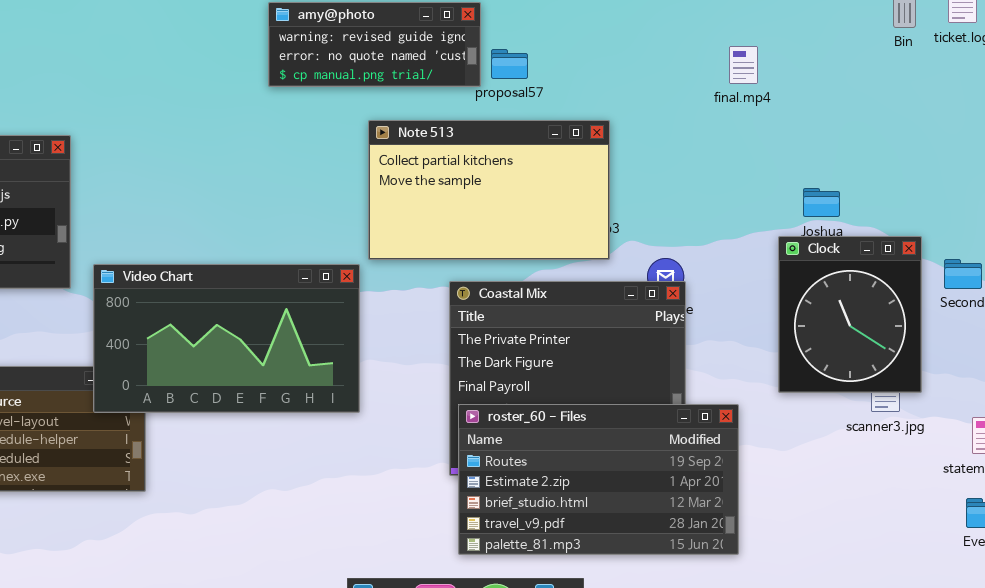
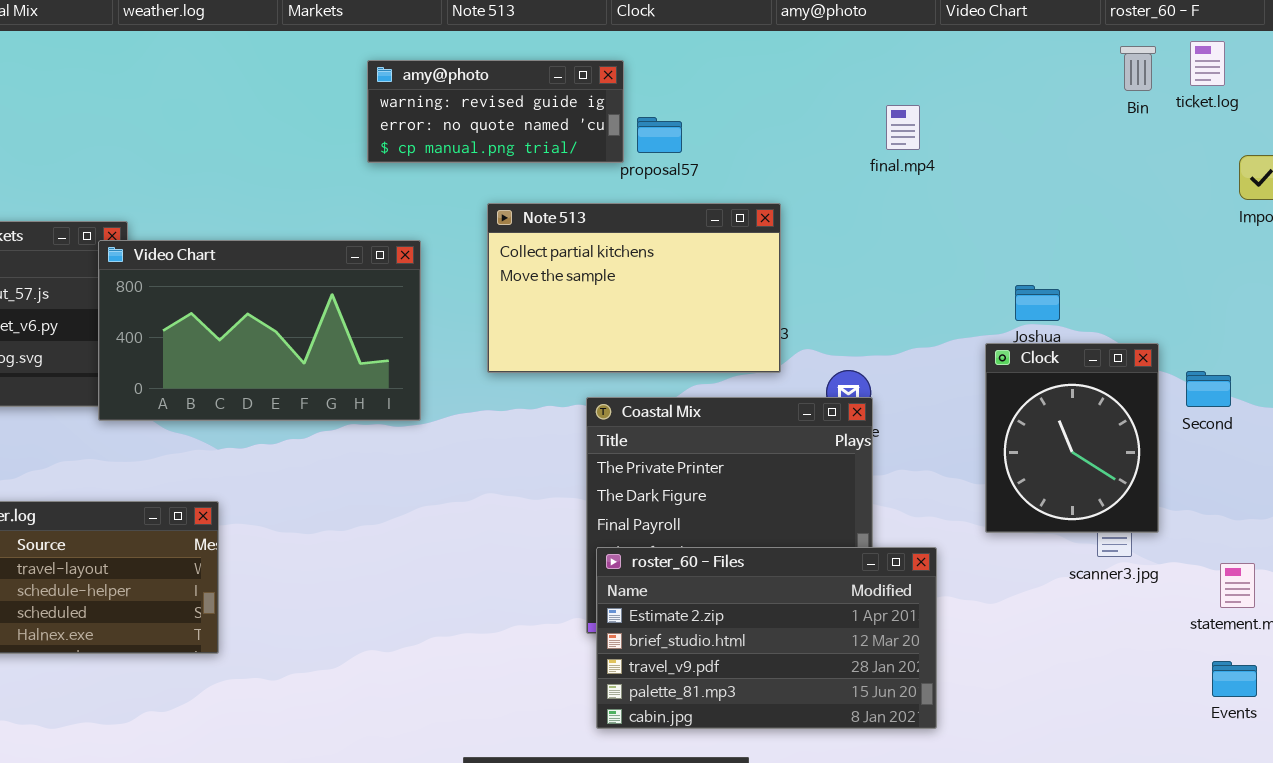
final.mp4: [729,46,758,84] -> [886,105,920,150], moved
Video Chart: [93,264,360,413] -> [98,240,421,421], moved
roster_60 - Files: [458,404,739,555] -> [596,547,937,729], scrolled down 1 row

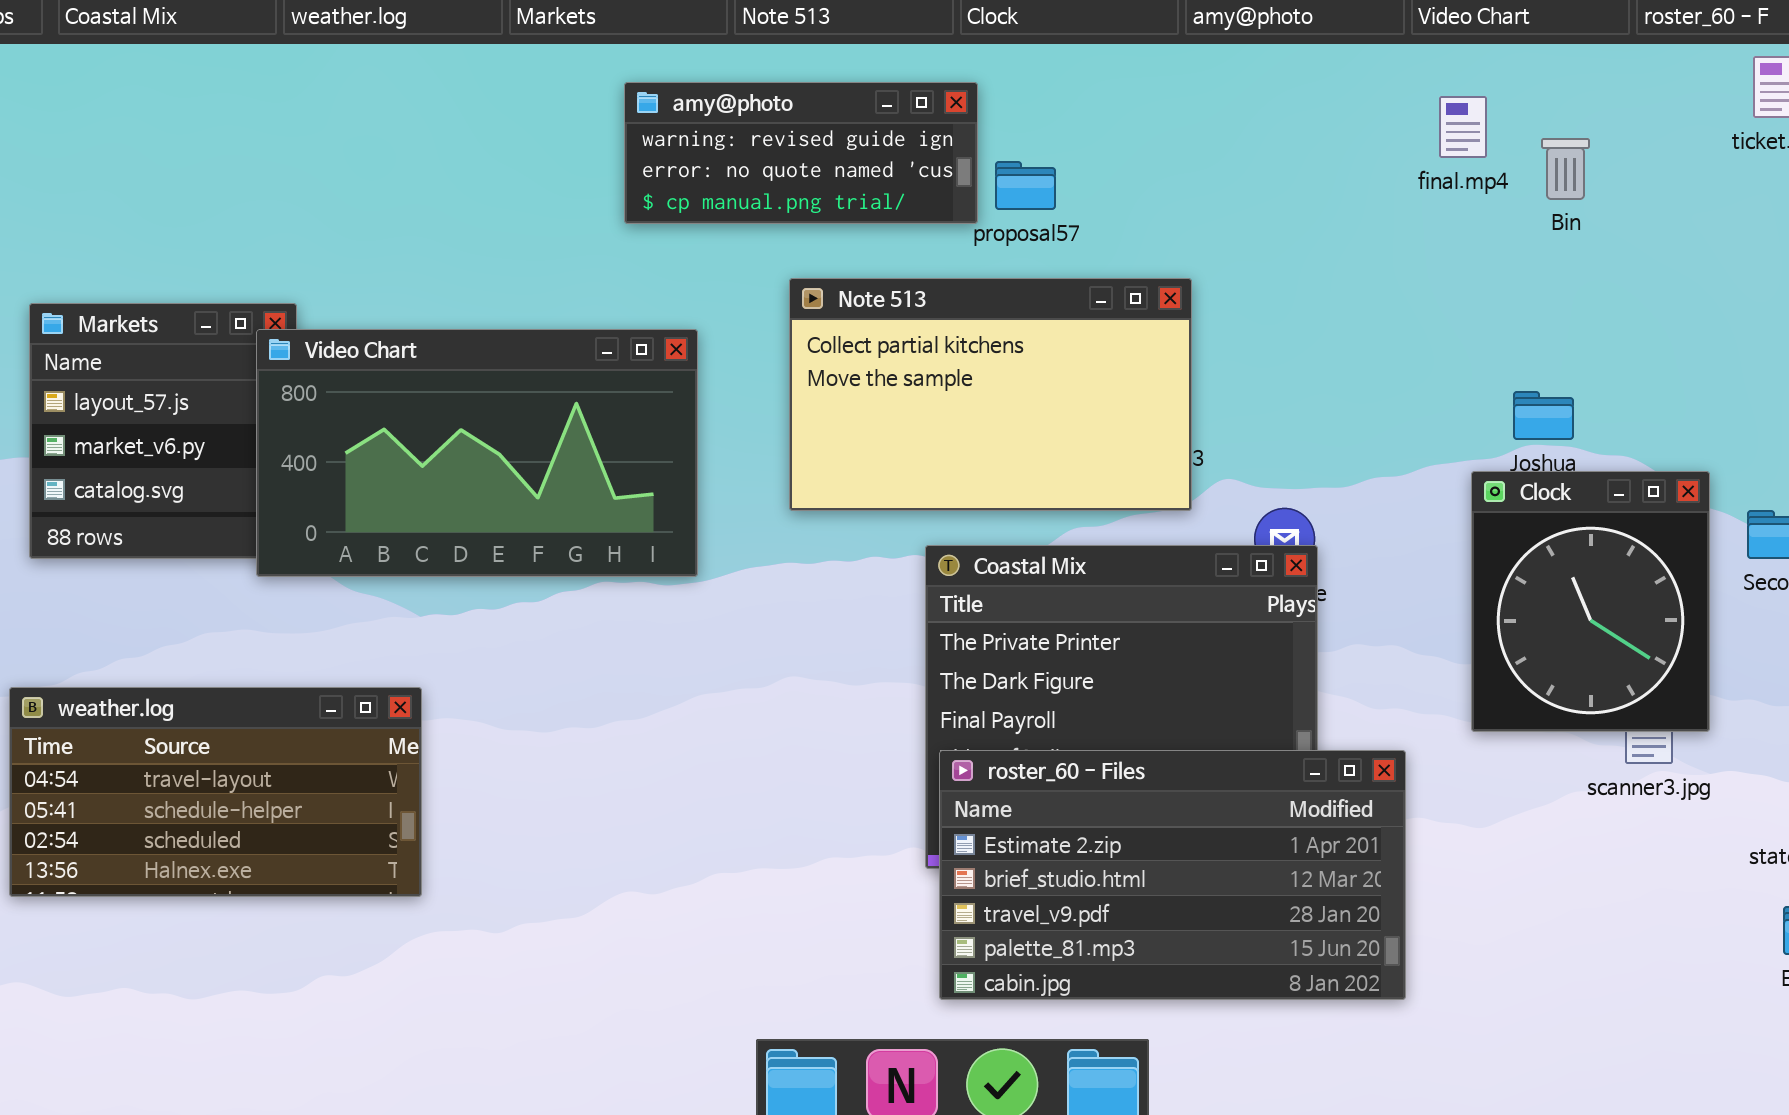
Bin: [1120,46,1156,91] -> [1541,138,1590,200], moved
final.mp4: [886,105,920,150] -> [1439,96,1487,158], moved

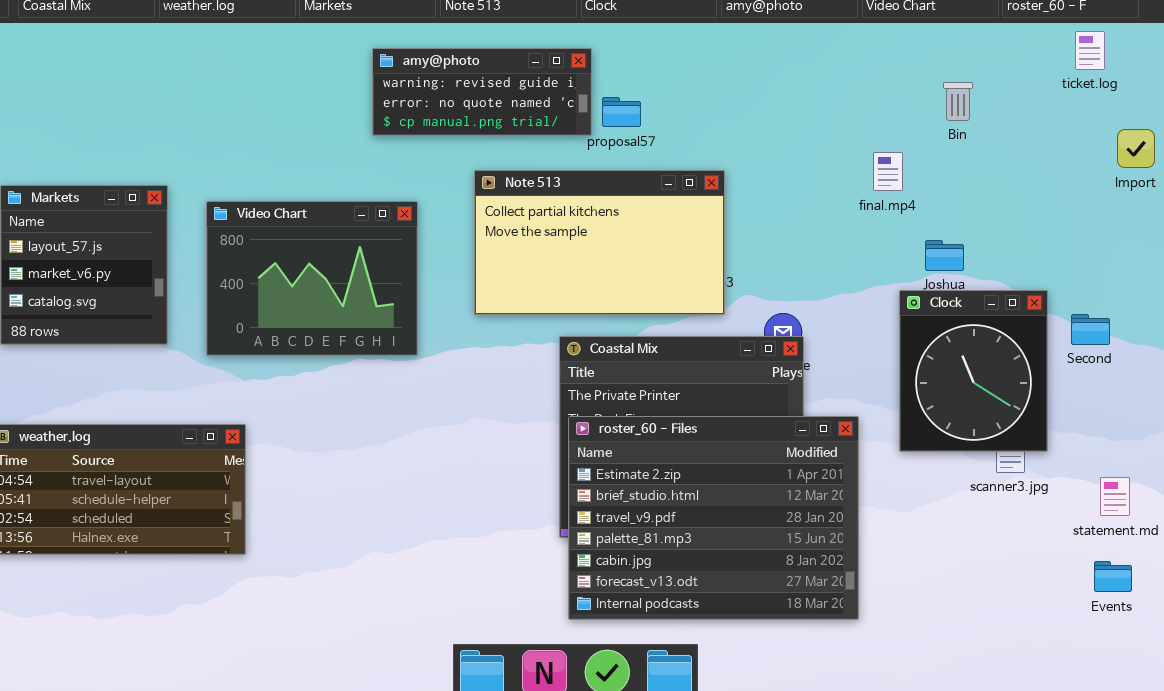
final.mp4: [1439,96,1487,158] -> [873,152,903,191], moved
Video Chart: [256,329,698,577] -> [206,201,418,356], resized
roster_60 - Files: [939,750,1406,1000] -> [568,416,859,620], resized

